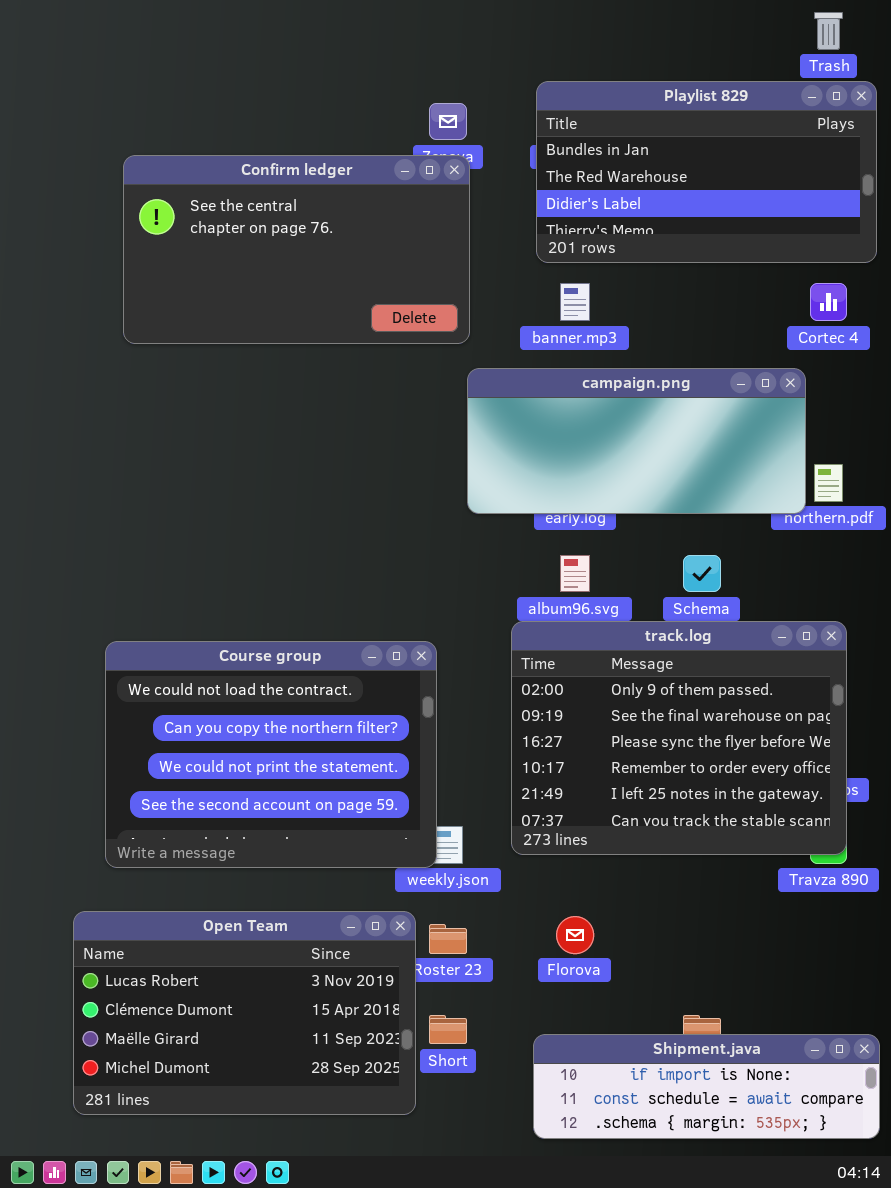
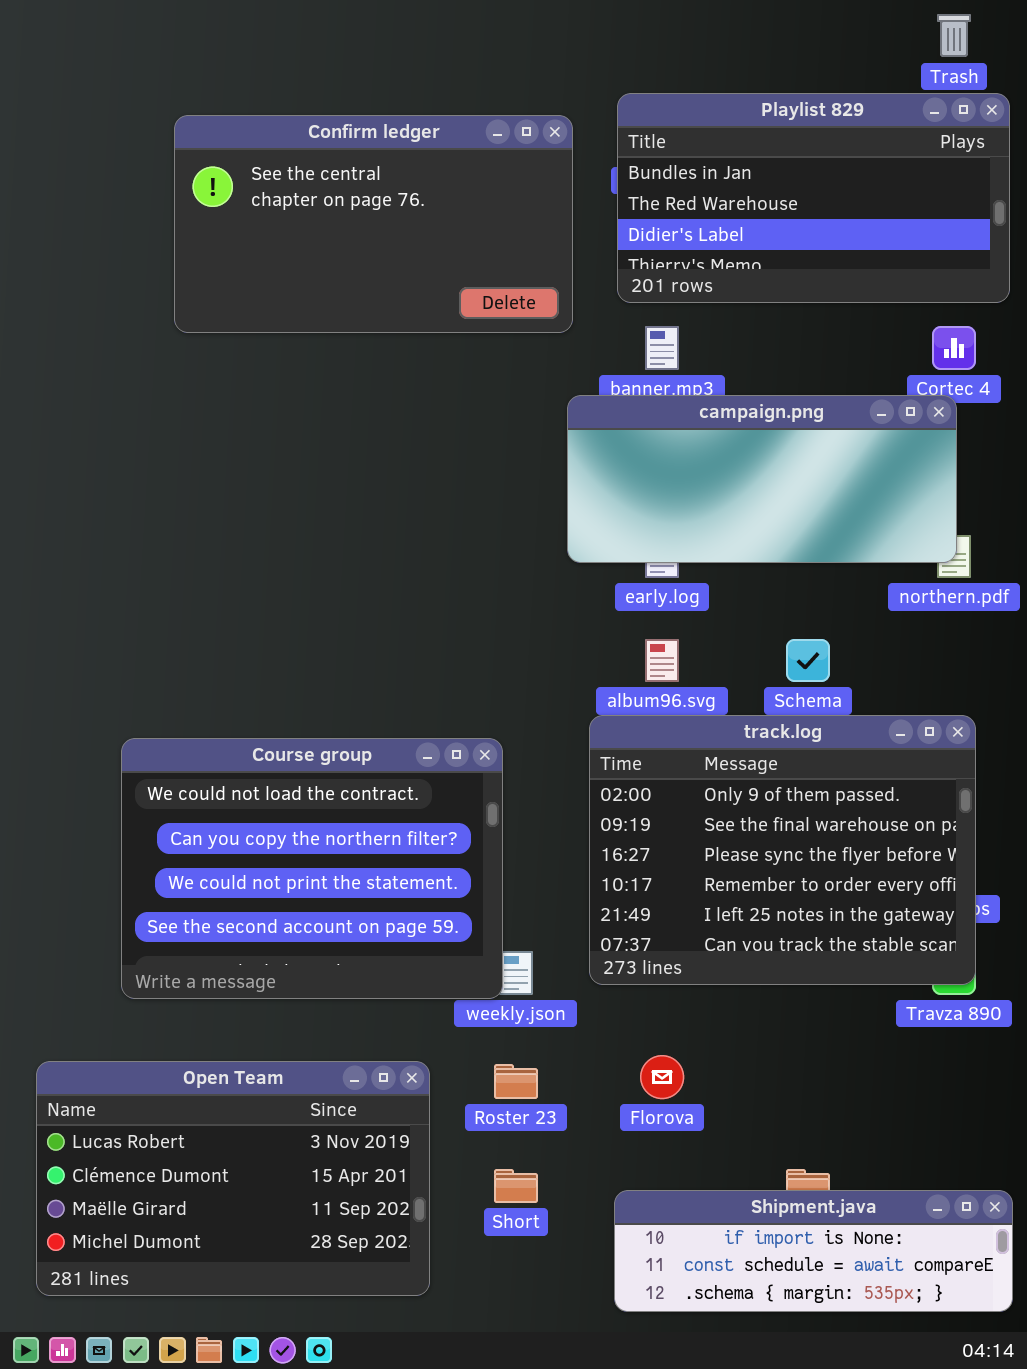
Confirm ledger: [123,155,470,344] -> [174,115,573,333], moved
campaign.png: [467,368,806,514] -> [567,395,957,563], moved
Open Team: [73,911,416,1115] -> [36,1061,430,1296], moved

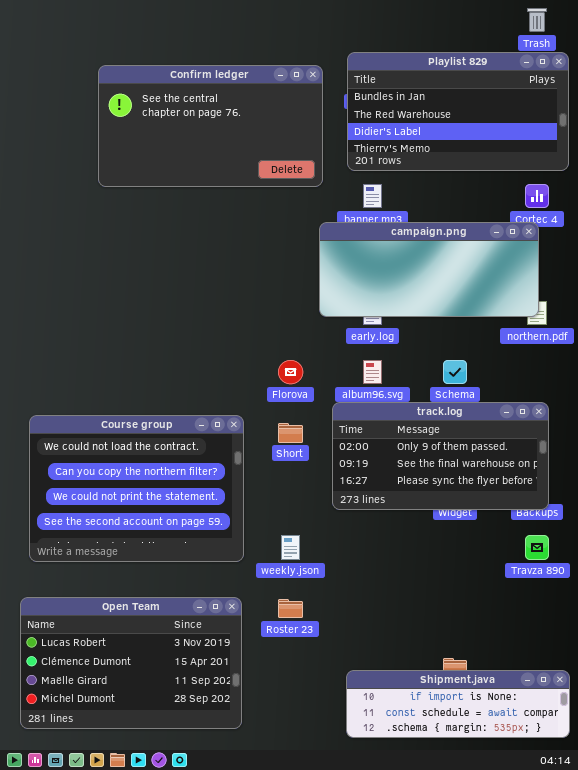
track.log: [589,715,976,985] -> [332,402,549,510], resized
Course group: [121,738,503,999] -> [29,415,244,562], moved
Florova: [640,1055,684,1099] -> [278,360,303,384], moved
Short: [494,1169,538,1203] -> [278,423,303,443], moved

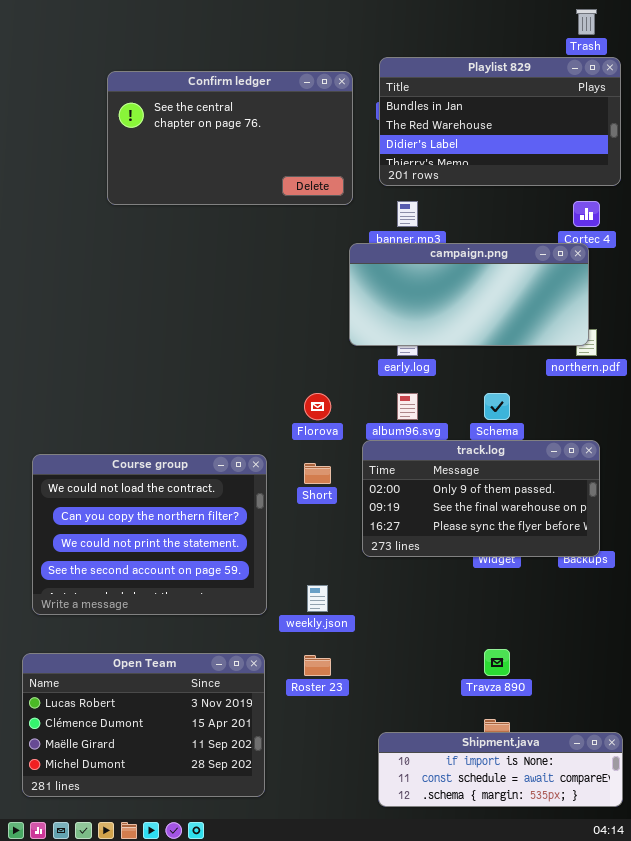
Travza 890: [525,535,549,560] -> [484,649,510,676], moved

